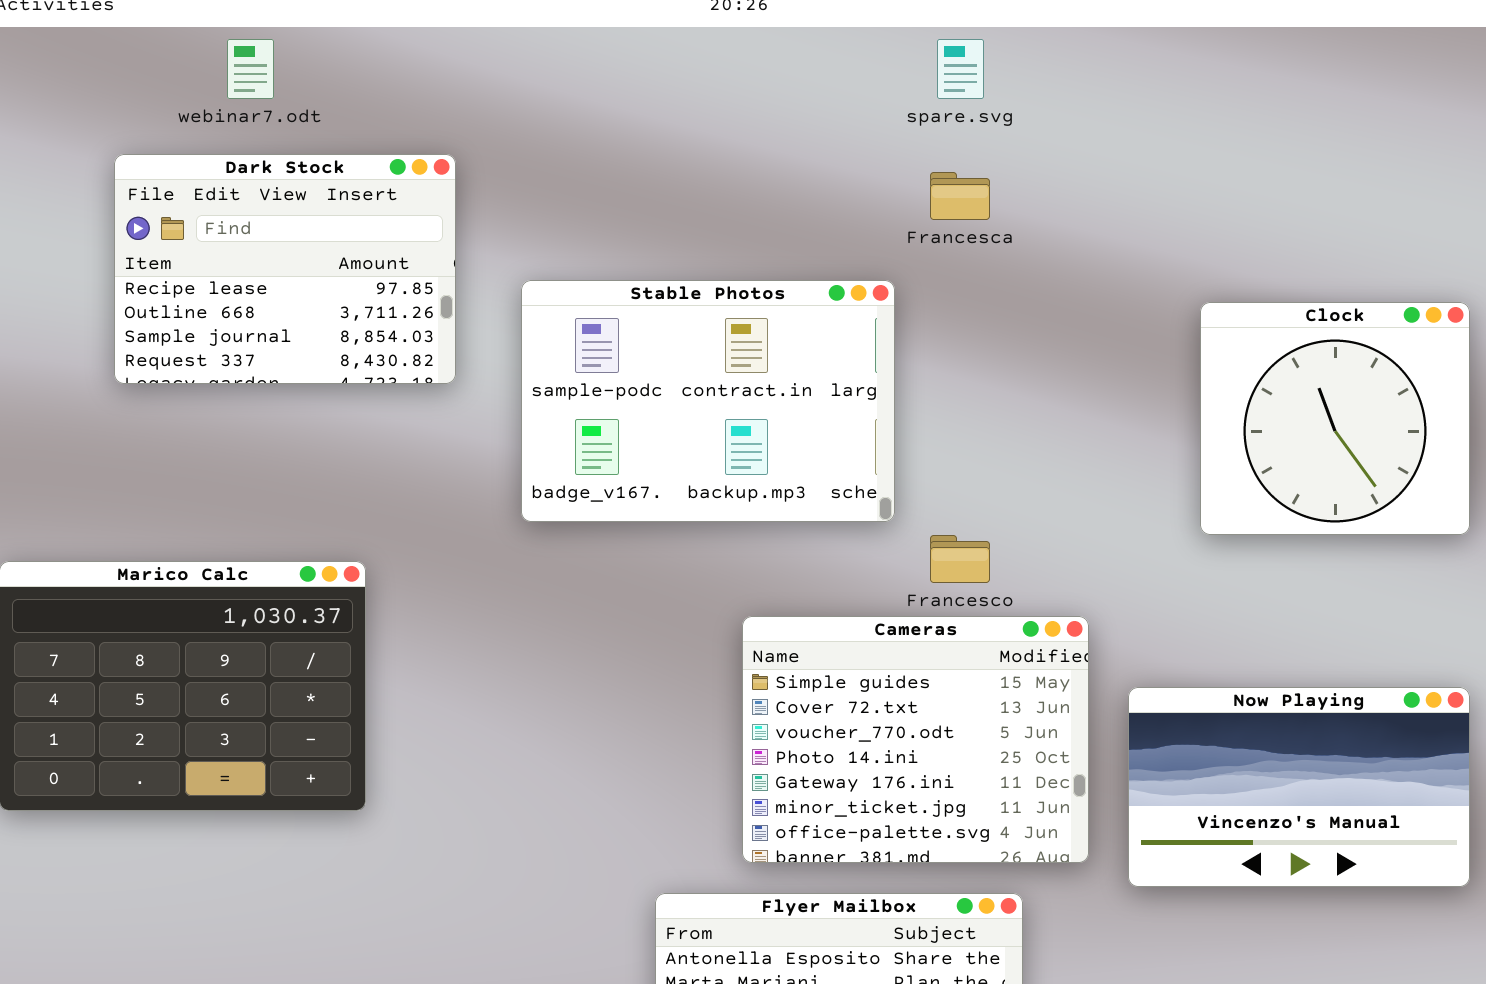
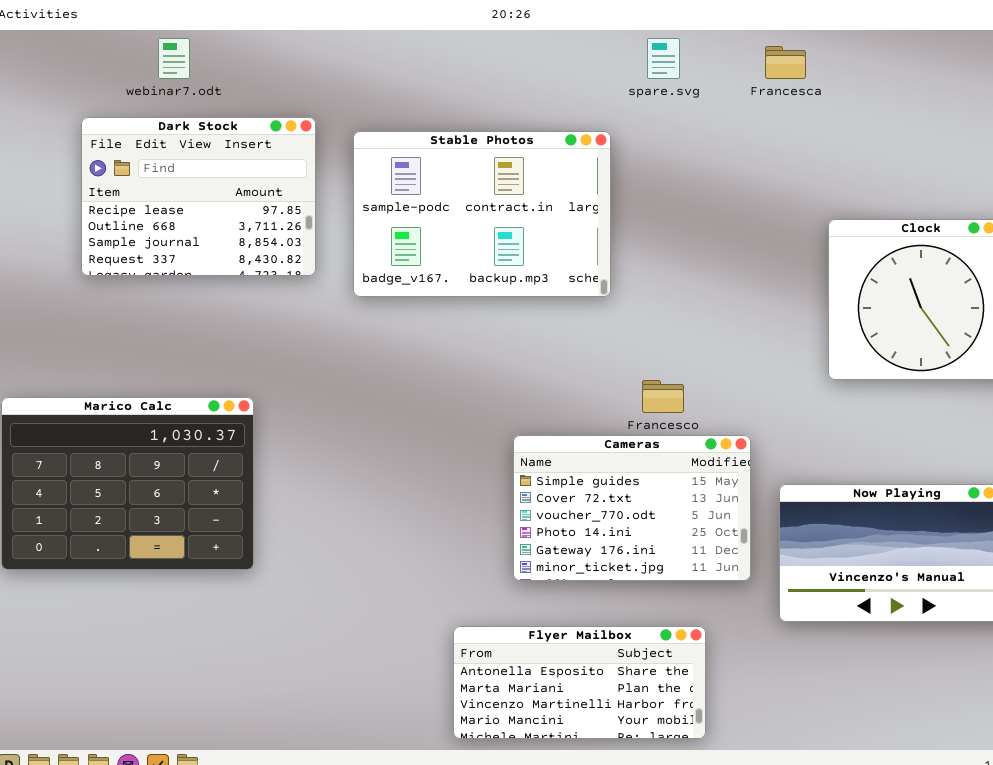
Francesca: [930,172,990,220] -> [765,46,806,79], moved
Stable Photos: [521,280,895,522] -> [353,131,611,297], moved
Cameras: [742,616,1089,863] -> [513,435,751,581], resized

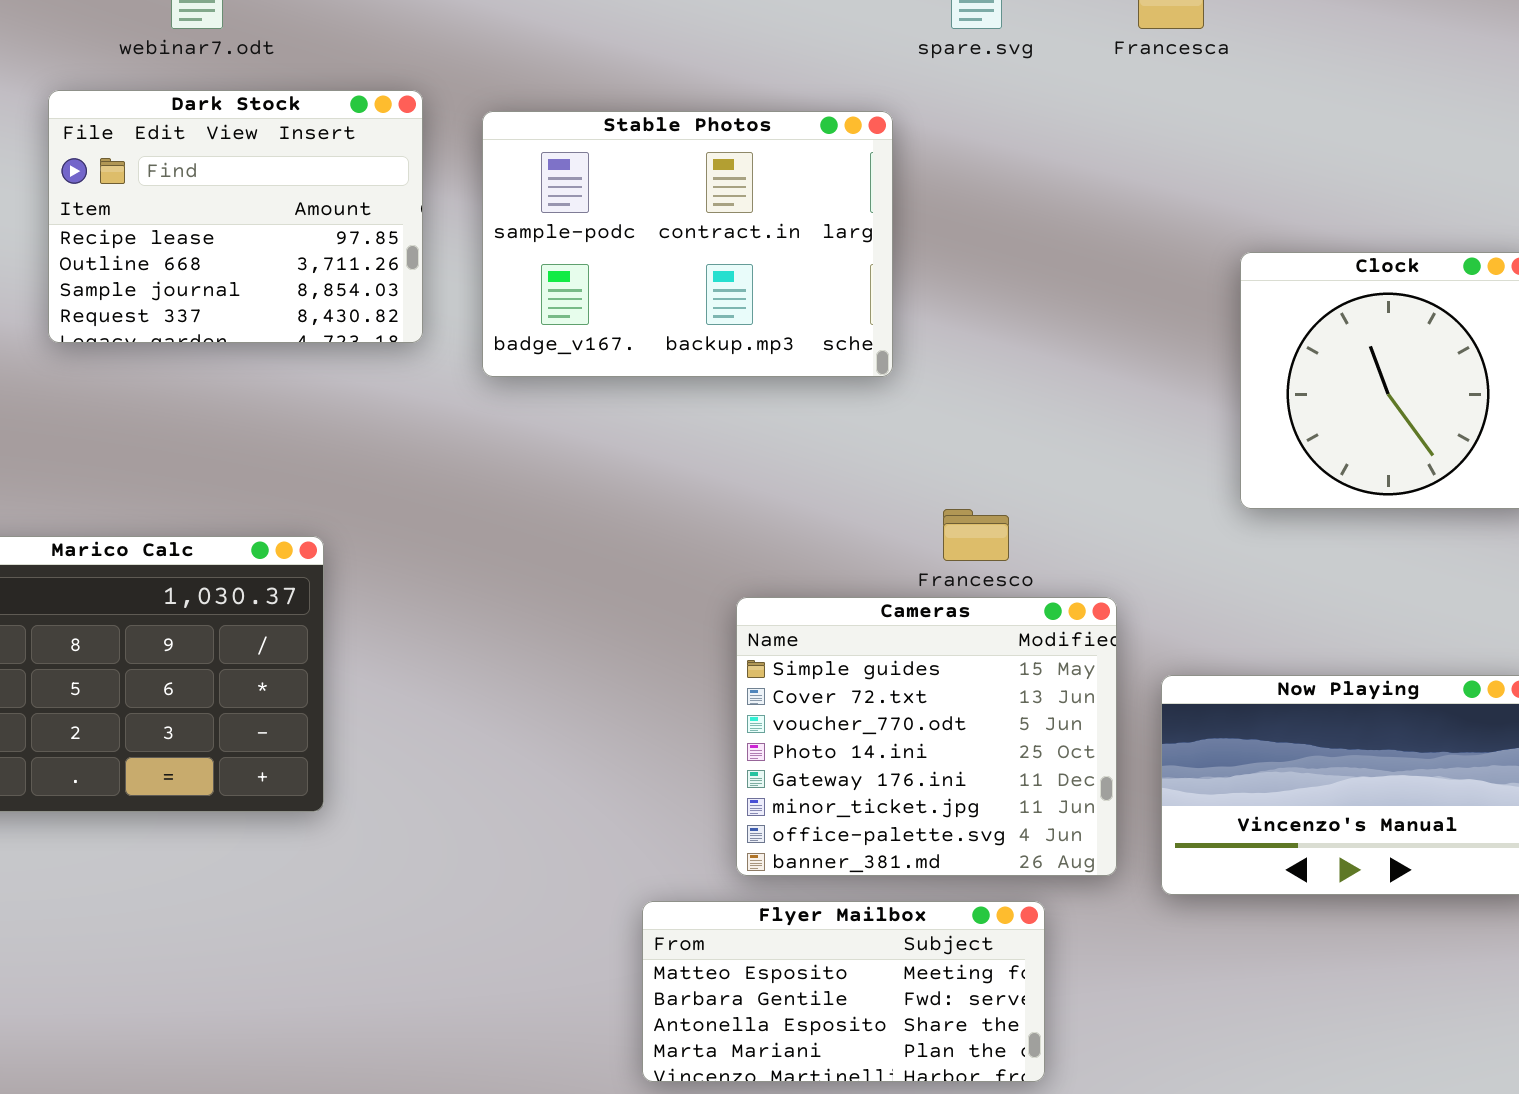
Cameras: [513,435,751,581] -> [736,597,1117,876], resized
Flyer Mailbox: [453,626,706,739] -> [642,901,1045,1082], scrolled up 2 rows

